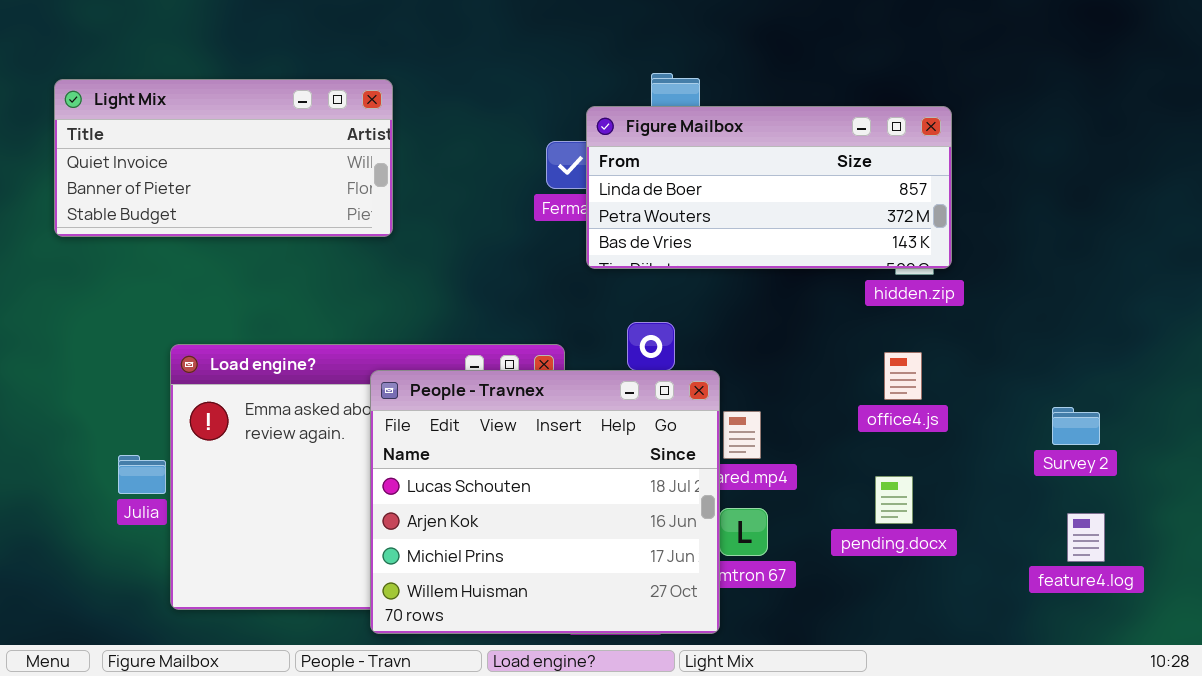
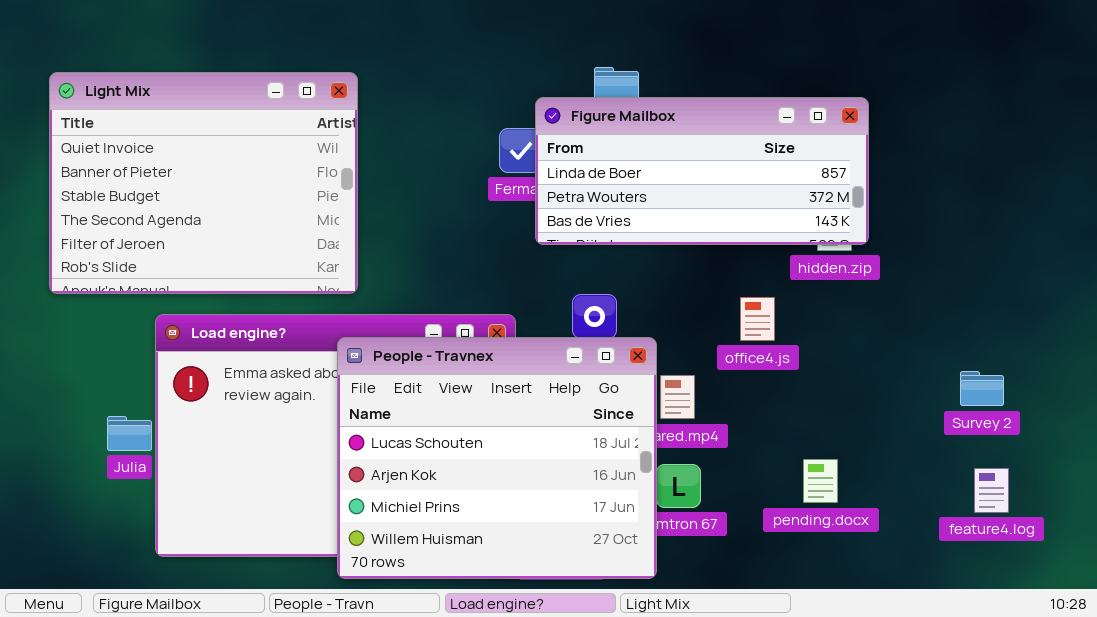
Light Mix: [54,79,393,237] -> [49,72,358,294], resized
office4.js: [884,352,922,400] -> [740,297,775,341], moved
pending.docx: [875,476,913,524] -> [803,459,838,503], moved

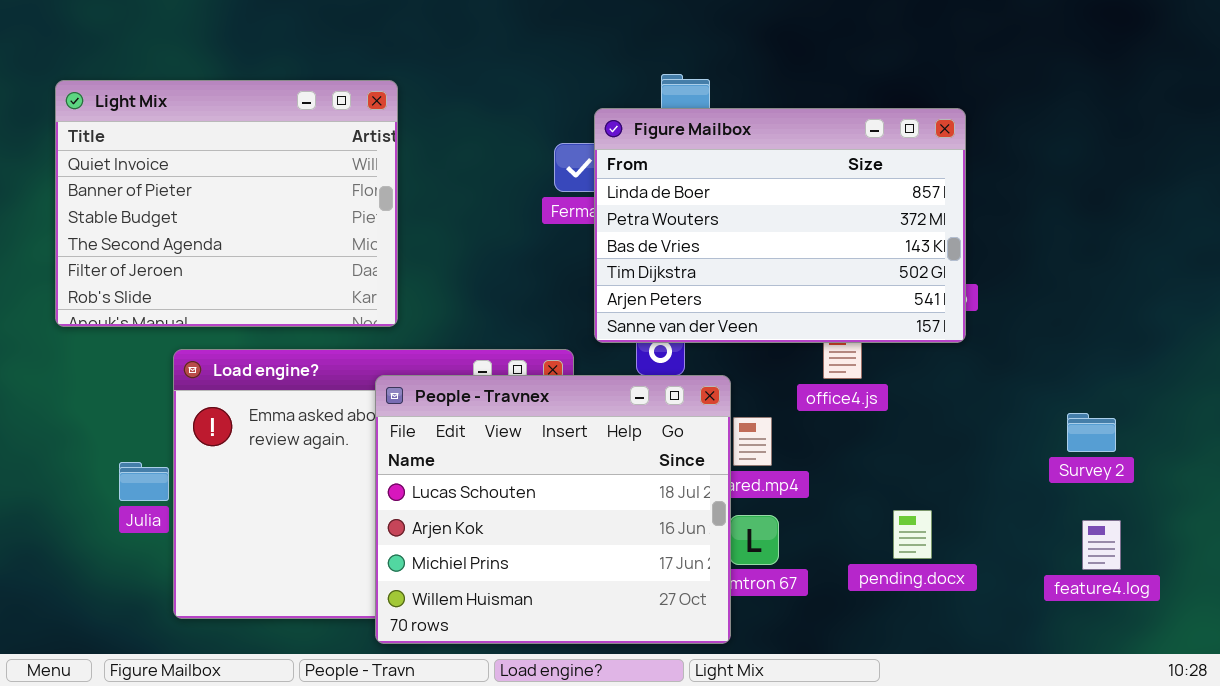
Figure Mailbox: [535,97,869,245] -> [594,108,966,343], resized

